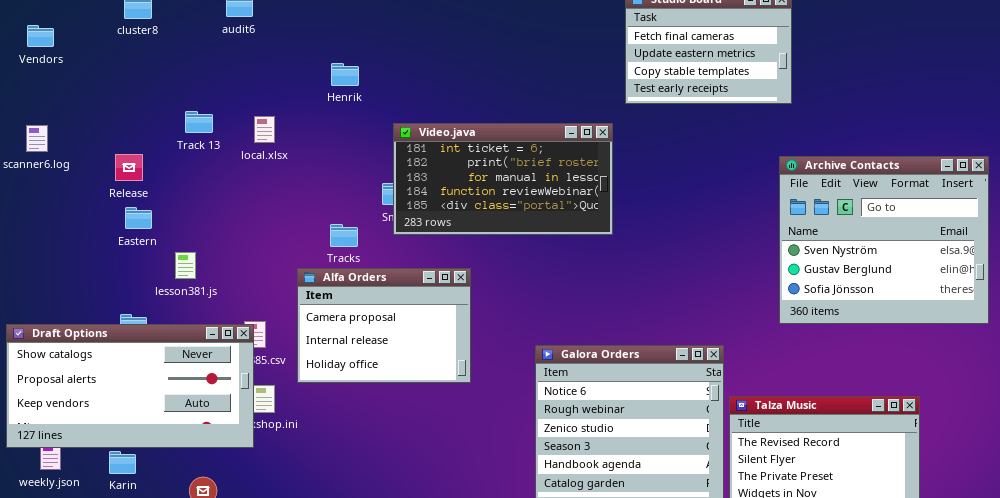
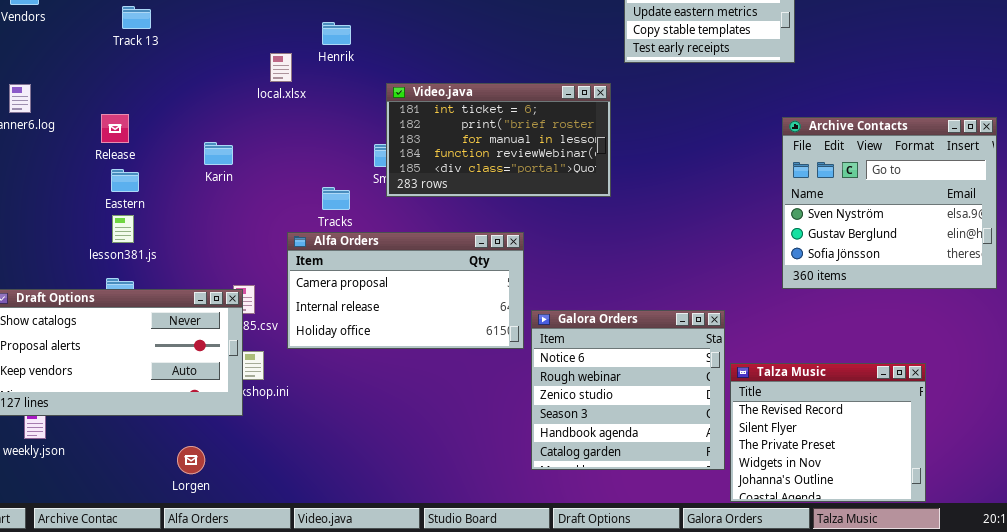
Track 13: [185,111,213,133] -> [122,6,151,29], moved
local.xlsx: [254,116,275,143] -> [270,53,292,82], moved
lesson381.js: [175,252,196,279] -> [112,215,134,243], moved
Alfa Orders: [297,268,471,383] -> [287,232,524,349], resized
Karin: [109,451,136,474] -> [204,142,233,165], moved

